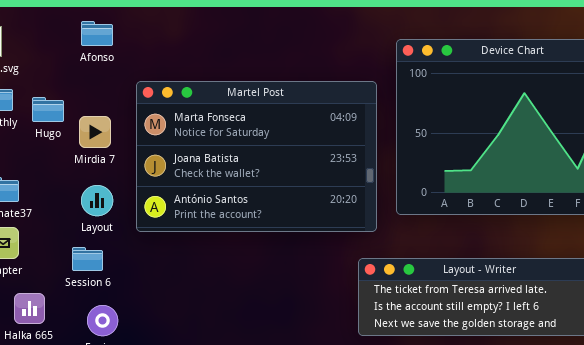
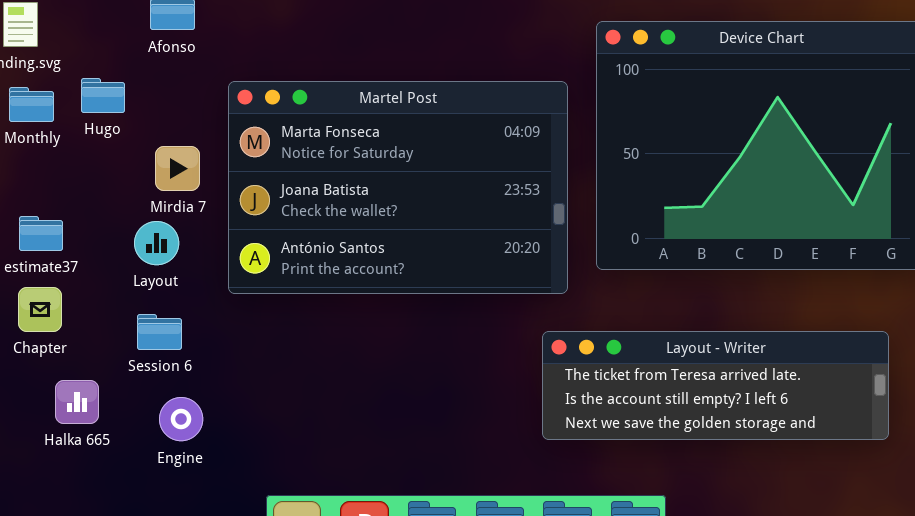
Hugo: [32,97,64,122] -> [81,78,125,113], moved
Mirdia 7: [79,116,111,148] -> [155,146,200,191], moved
Layout: [81,185,113,216] -> [134,221,179,265], moved

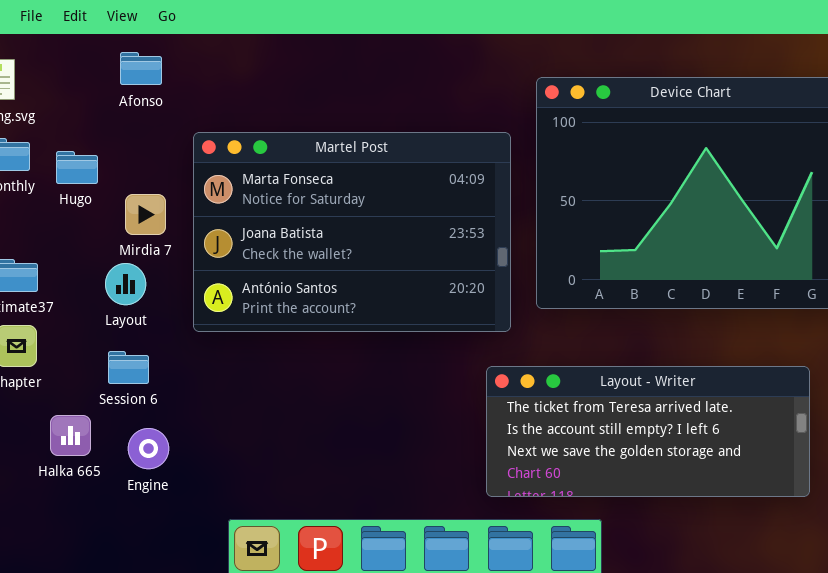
Hugo: [81,78,125,113] -> [56,151,98,184], moved
Layout - Writer: [542,331,889,440] -> [486,366,810,497], resized
Halka 665: [55,380,99,424] -> [50,415,91,456], moved

